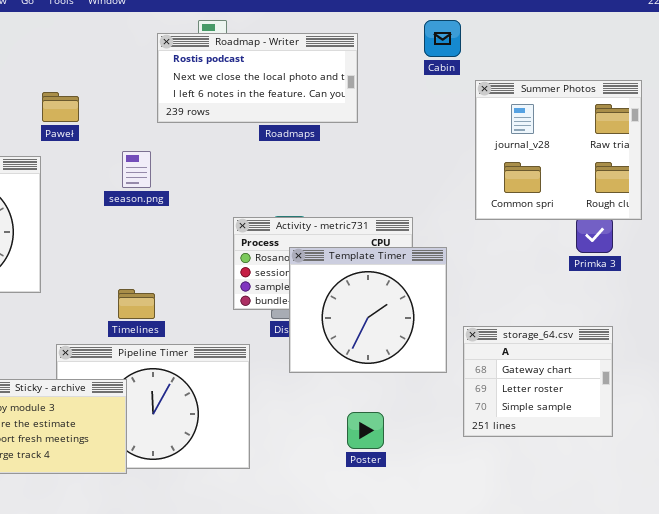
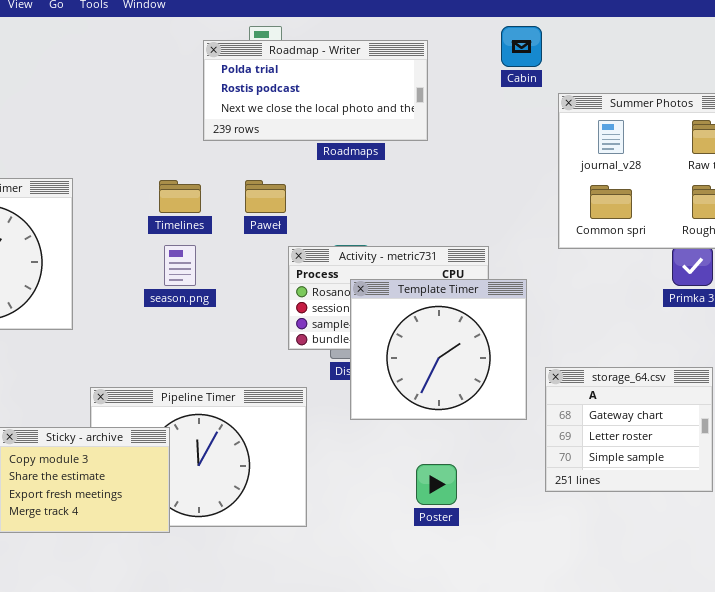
Roadmap - Writer: [157,33,358,123] -> [203,40,428,141], scrolled up 1 row
Paweł: [42,92,79,122] -> [245,180,286,213], moved
season.png: [122,151,151,188] -> [164,245,196,286], moved
Timelines: [118,289,155,319] -> [159,180,201,213], moved

